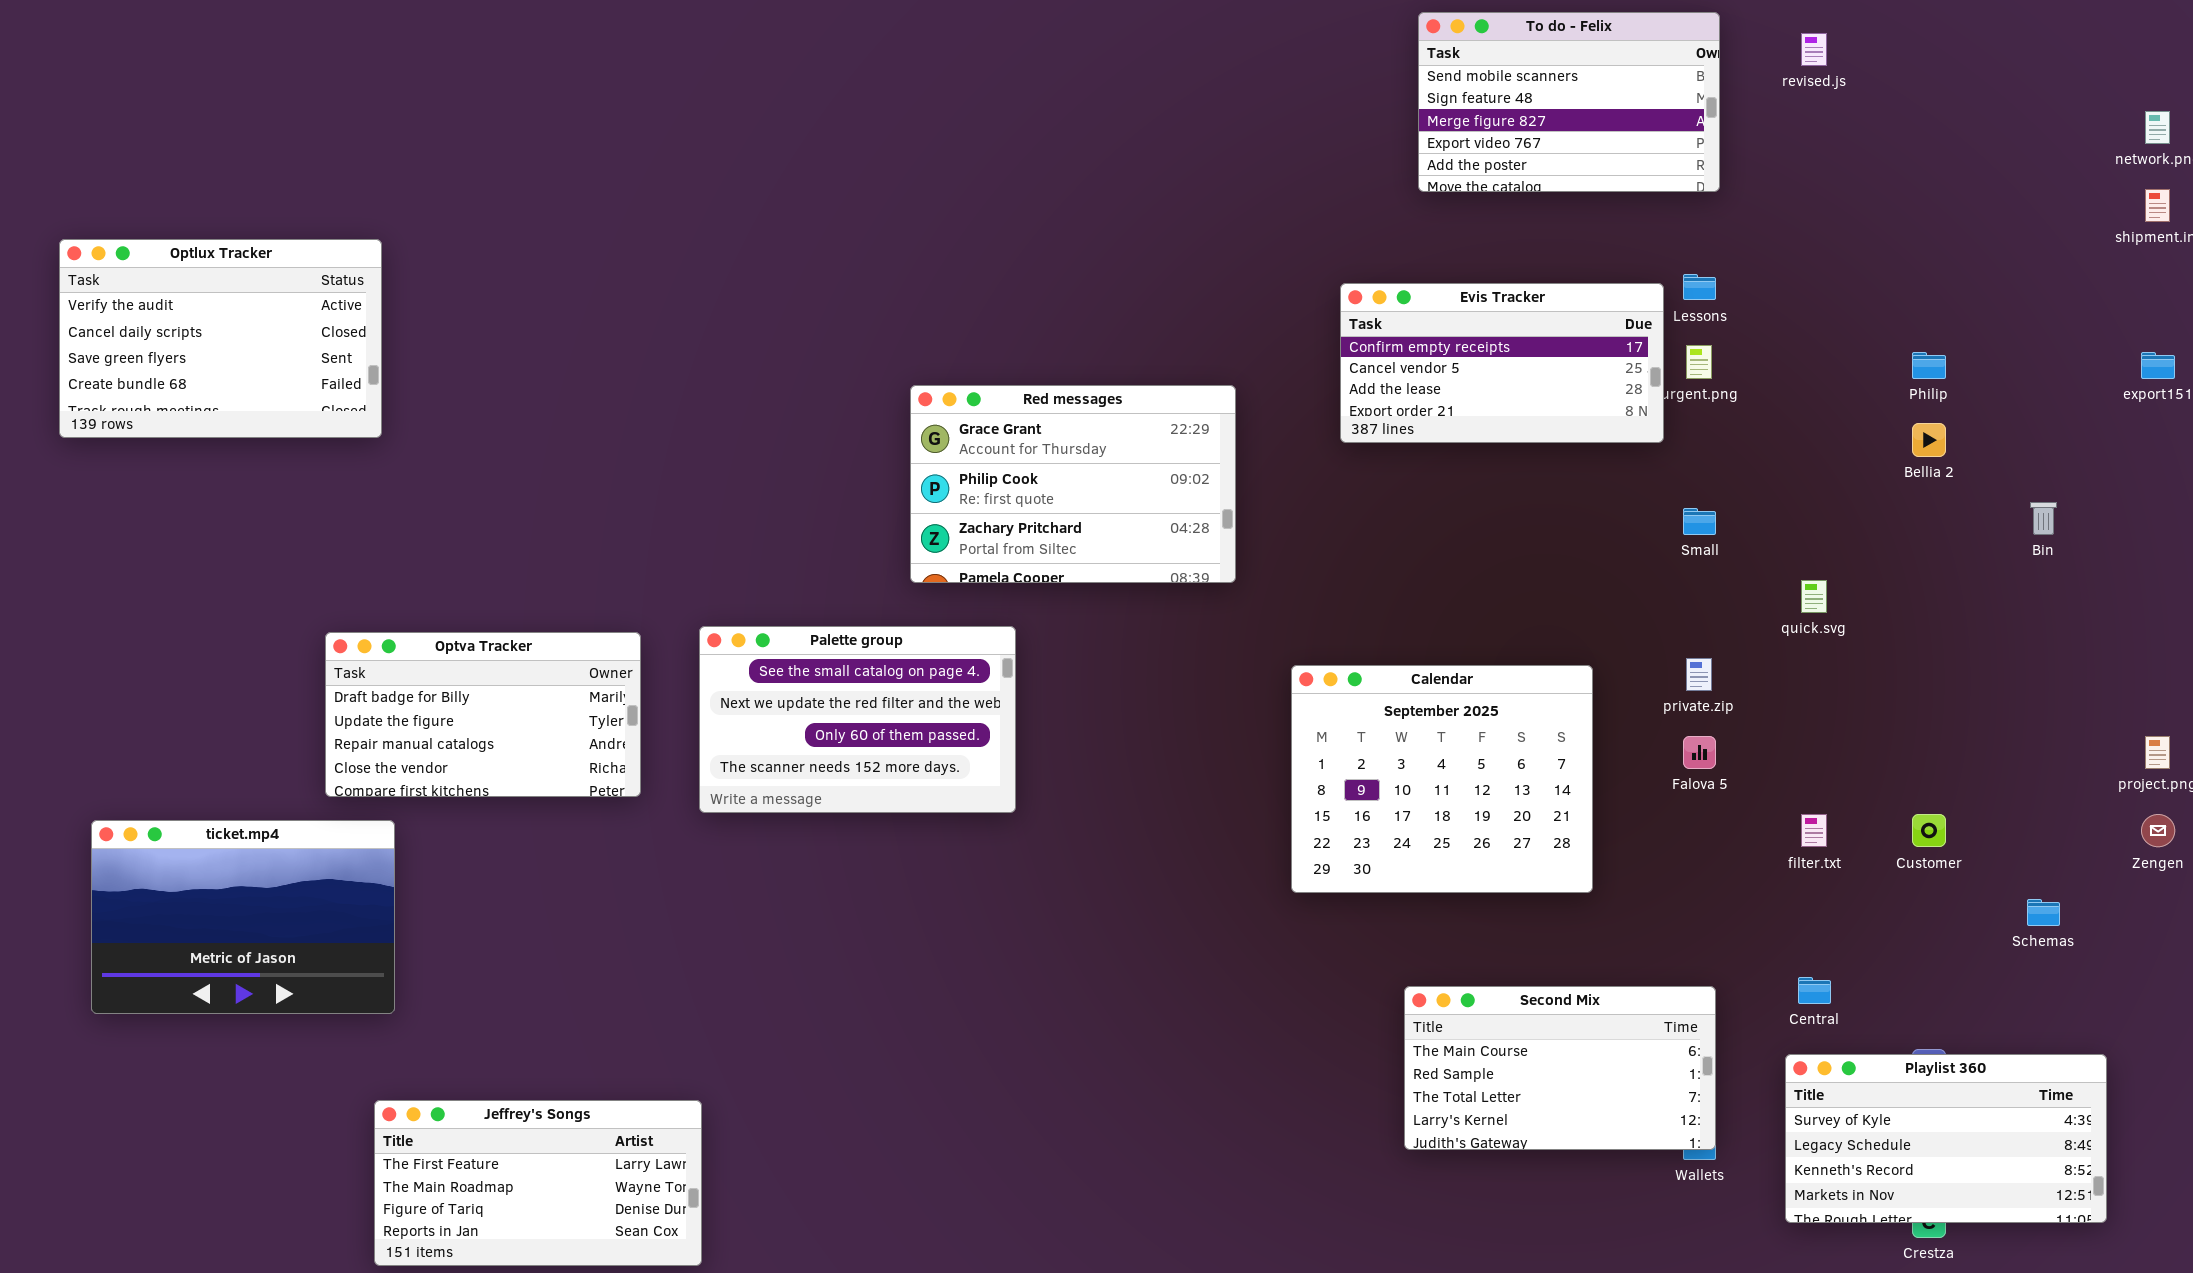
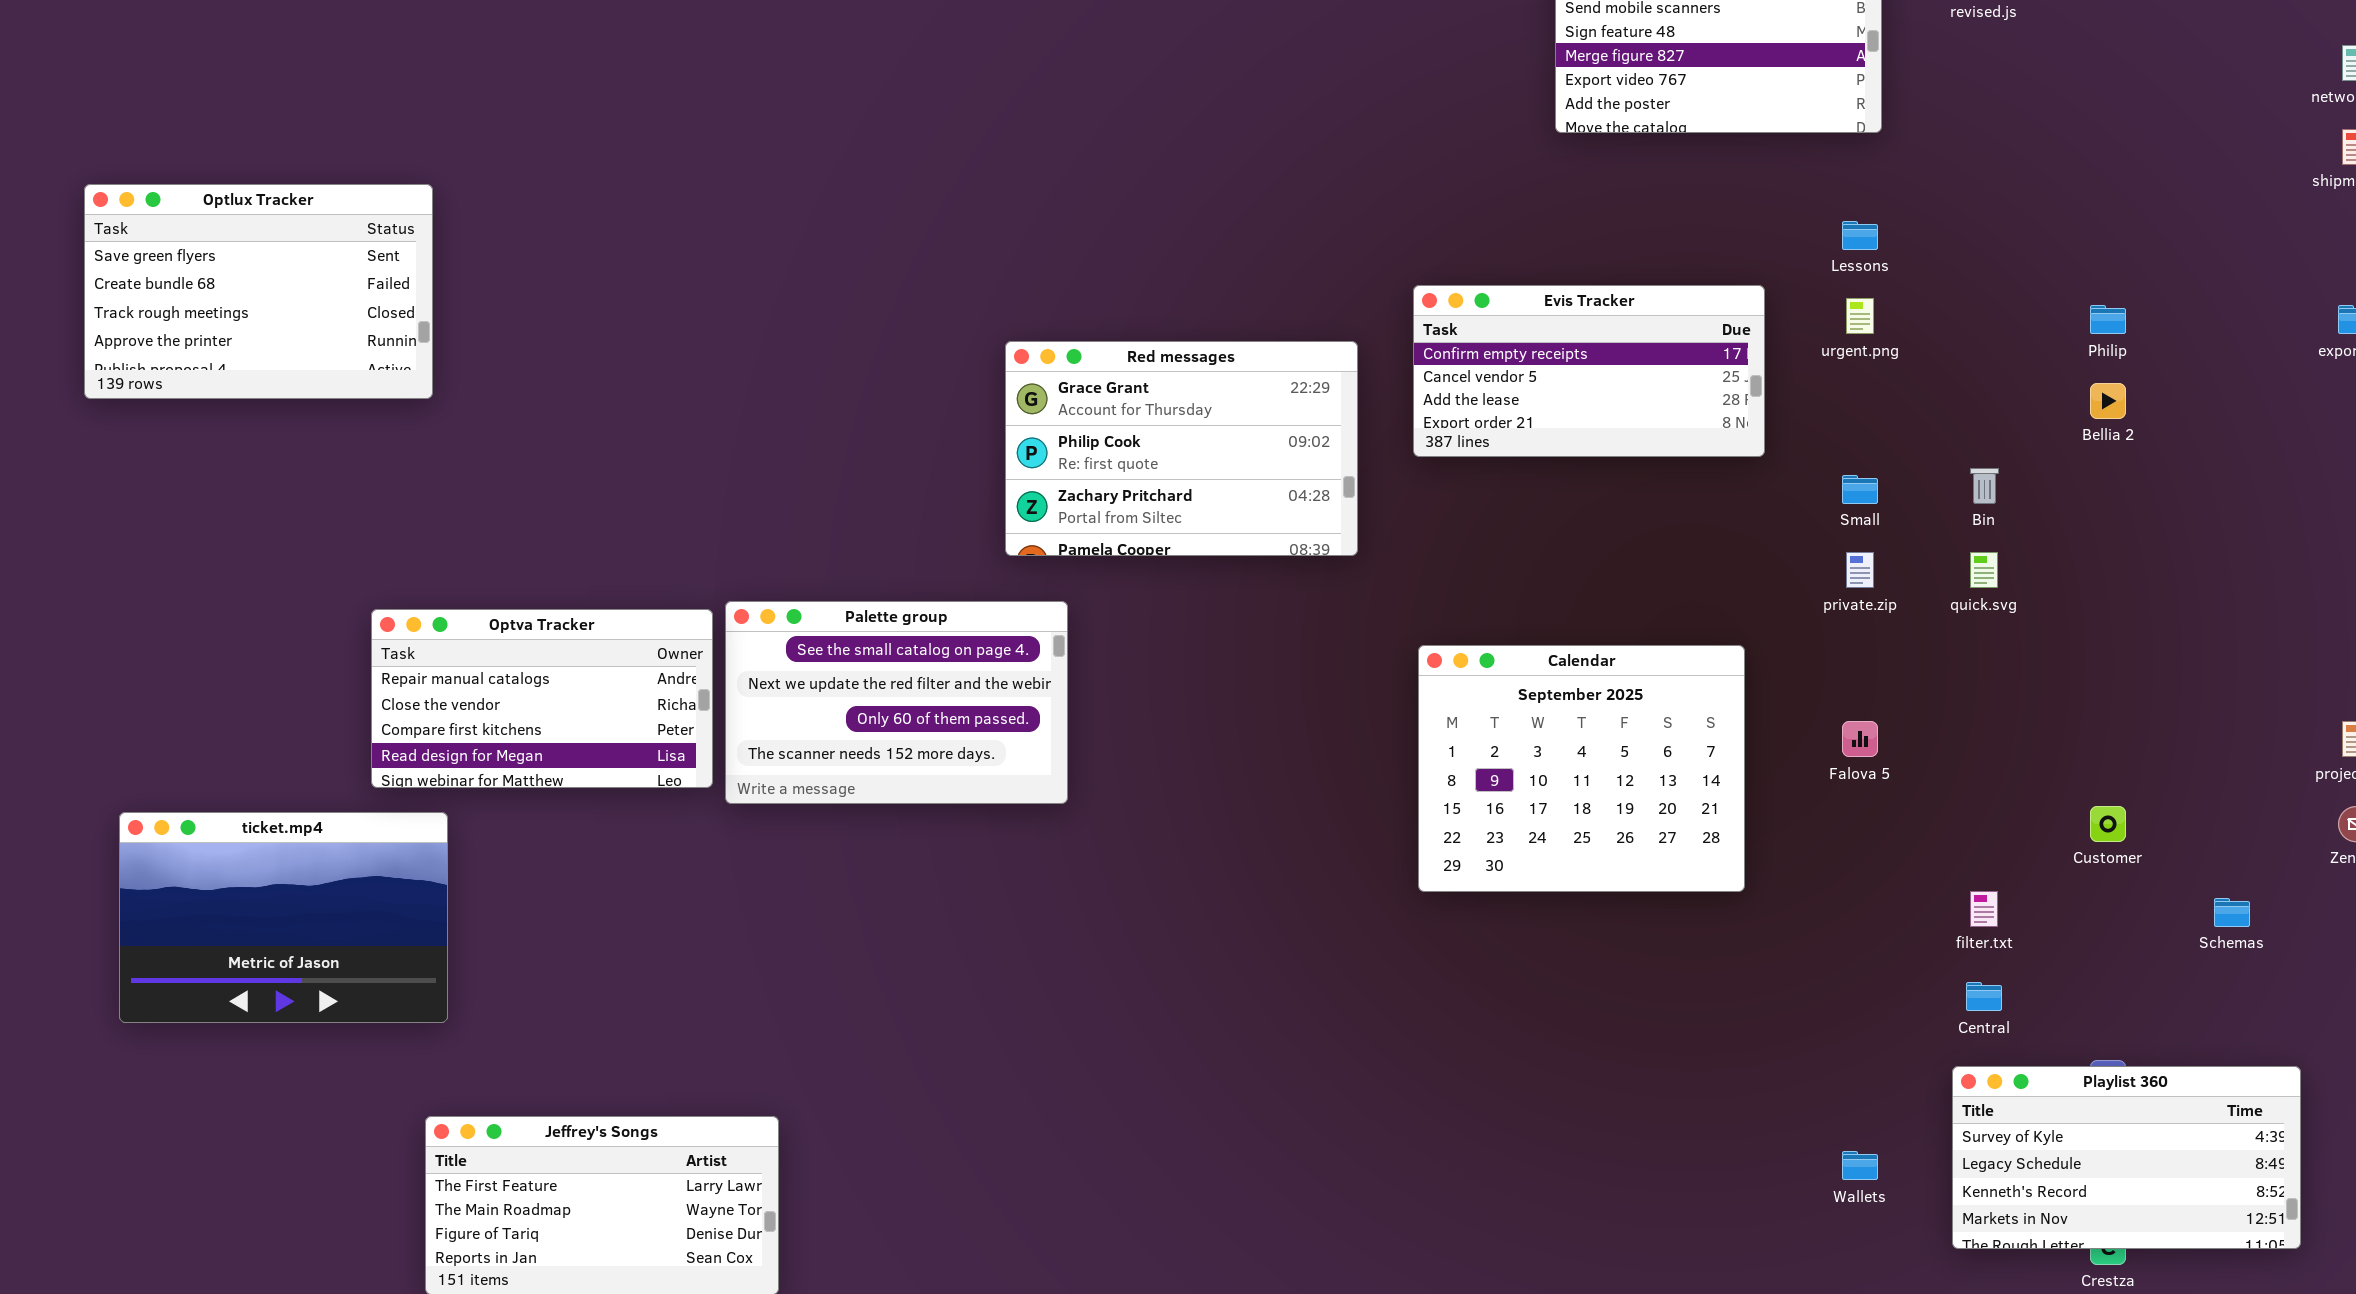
Optlux Tracker: [59,239,382,438] -> [84,184,433,399], scrolled down 2 rows
Evis Tracker: [1340,283,1664,443] -> [1413,285,1765,457], moved
Bin: [2030,502,2057,535] -> [1970,468,1999,504], moved
Palette group: [699,626,1016,813] -> [725,601,1068,804], moved
Optva Tracker: [325,632,641,797] -> [371,609,713,788], scrolled down 2 rows
private.zip: [1686,658,1712,691] -> [1846,552,1874,588], moved
filter.txt: [1801,814,1827,847] -> [1970,891,1998,927], moved
Second Mix: [1404,986,1716,1150] -> none, closed

